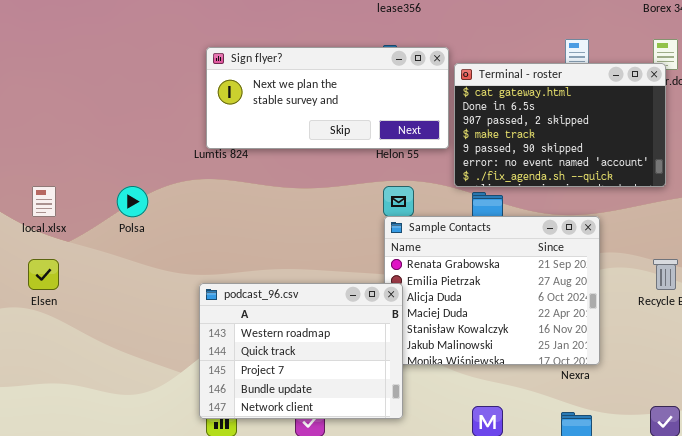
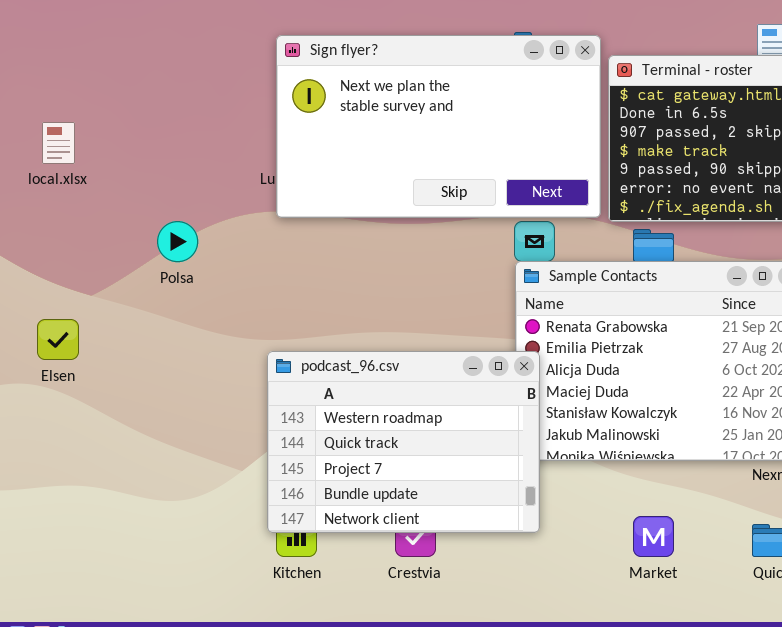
Sign flyer?: [206,47,449,149] -> [276,35,601,218], resized
local.xlsx: [32,186,56,217] -> [42,122,75,164], moved

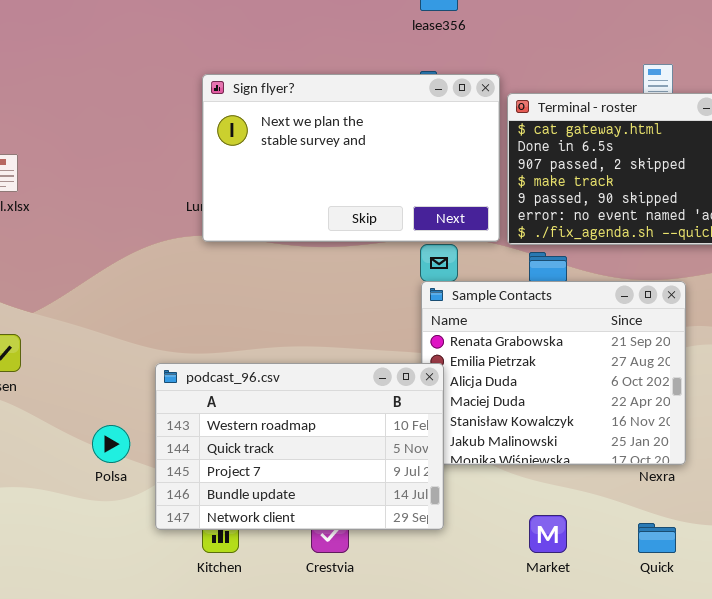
Polsa: [157,221,198,262] -> [92,425,130,463], moved
podcast_96.csv: [267,351,540,533] -> [155,363,444,530], resized

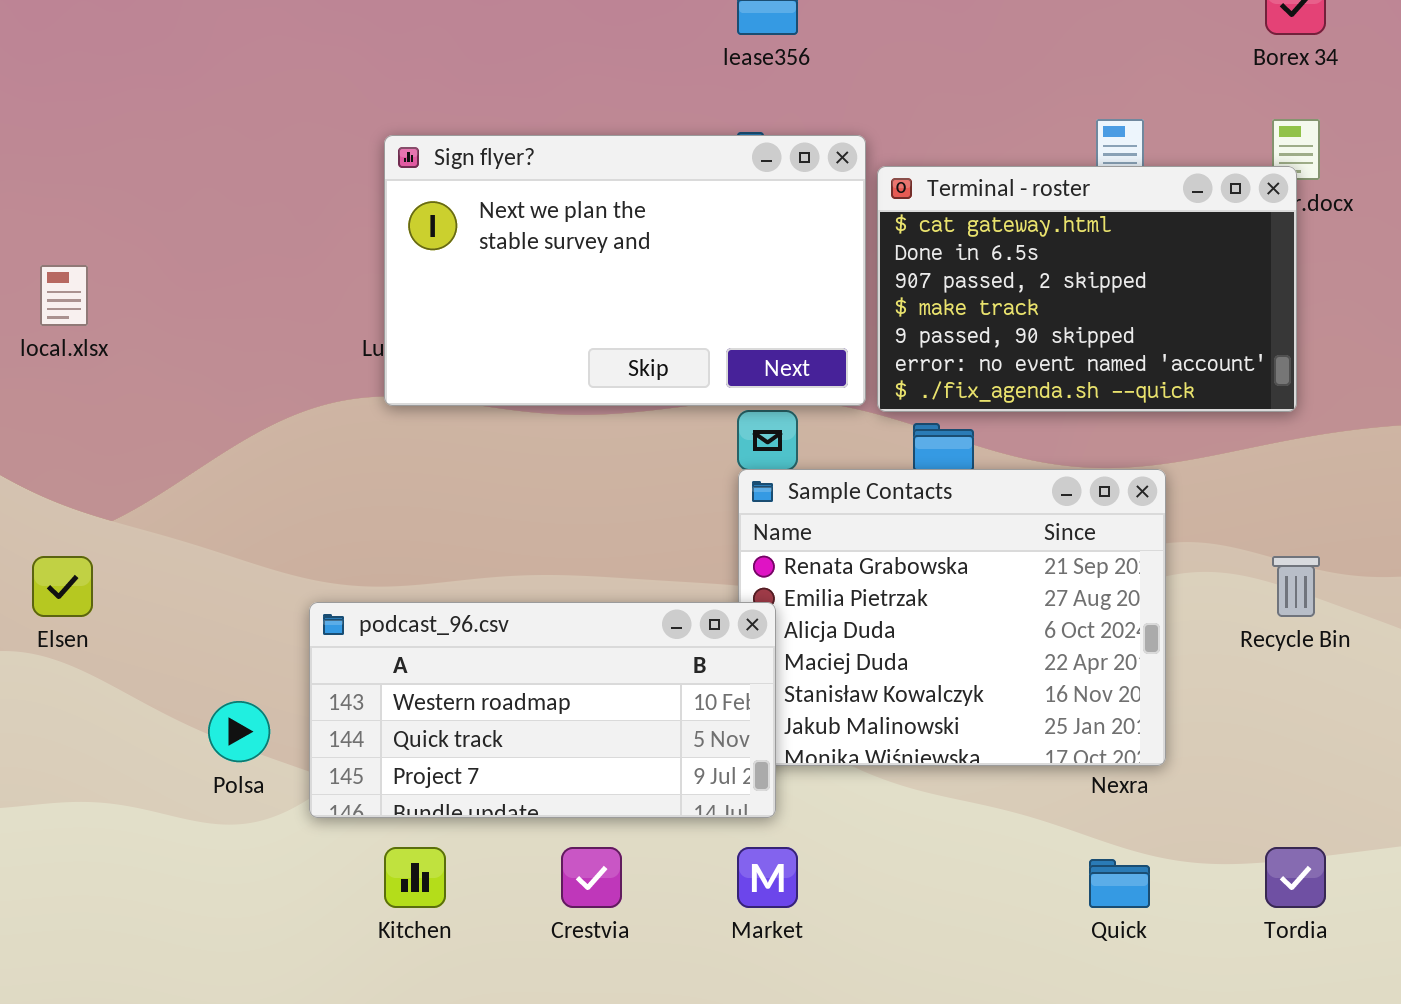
podcast_96.csv: [155,363,444,530] -> [309,602,776,818], resized
Market: [529,515,567,553] -> [737,847,798,908], moved

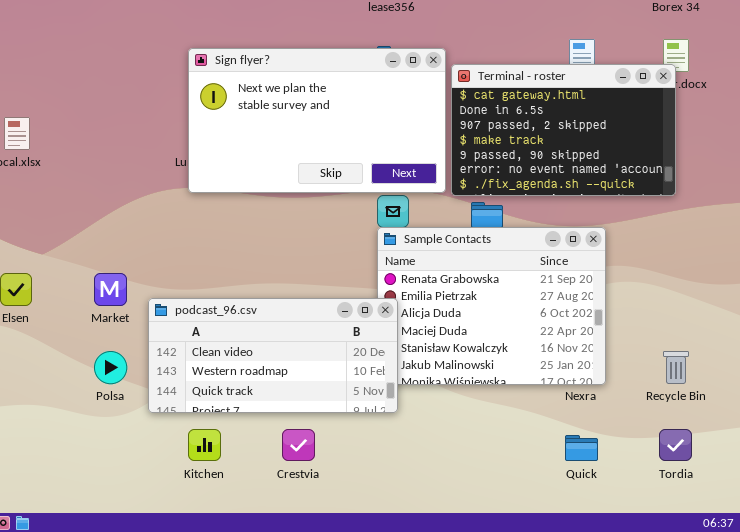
Recycle Bin: [1272,556,1320,617] -> [663,351,689,384], moved
podcast_96.csv: [309,602,776,818] -> [148,298,398,413], scrolled up 1 row
Market: [737,847,798,908] -> [94,273,127,306], moved

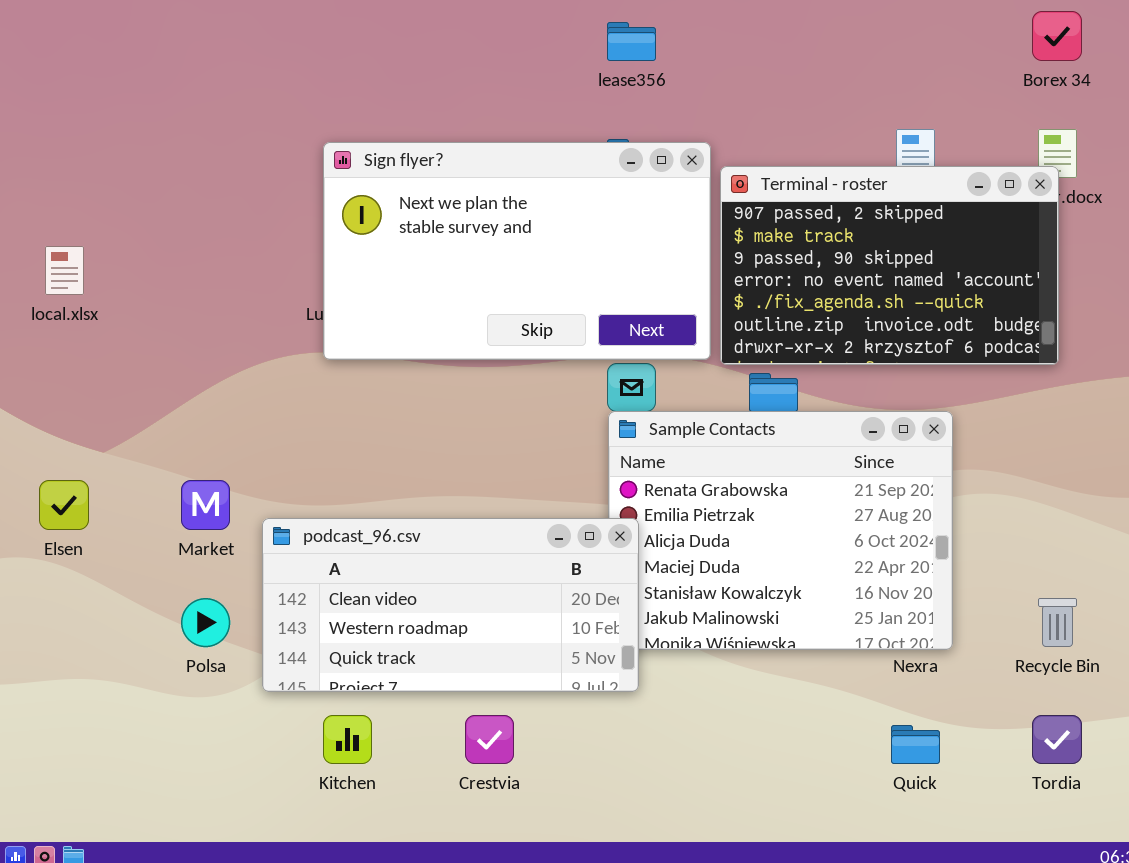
Terminal - roster: [451,64,676,196] -> [720,166,1059,365], scrolled down 2 rows

